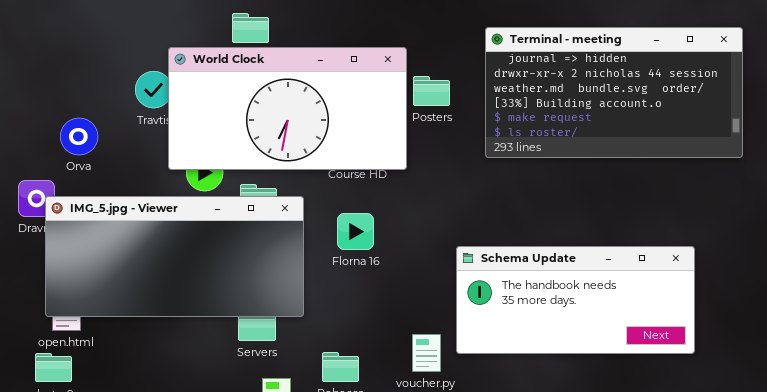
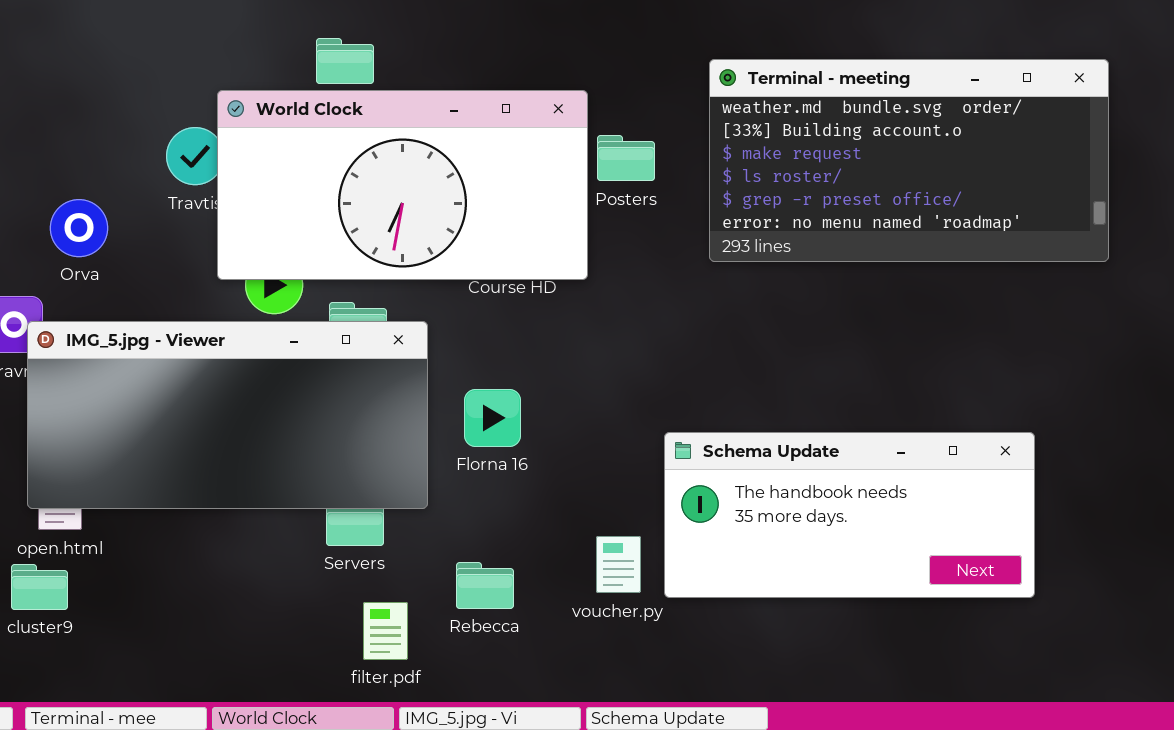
Terminal - meeting: [485,27,743,158] -> [709,59,1109,262], scrolled down 2 rows
Florna 16: [337,213,374,250] -> [464,389,521,447], moved
Schema Update: [456,246,695,354] -> [664,432,1035,598], moved

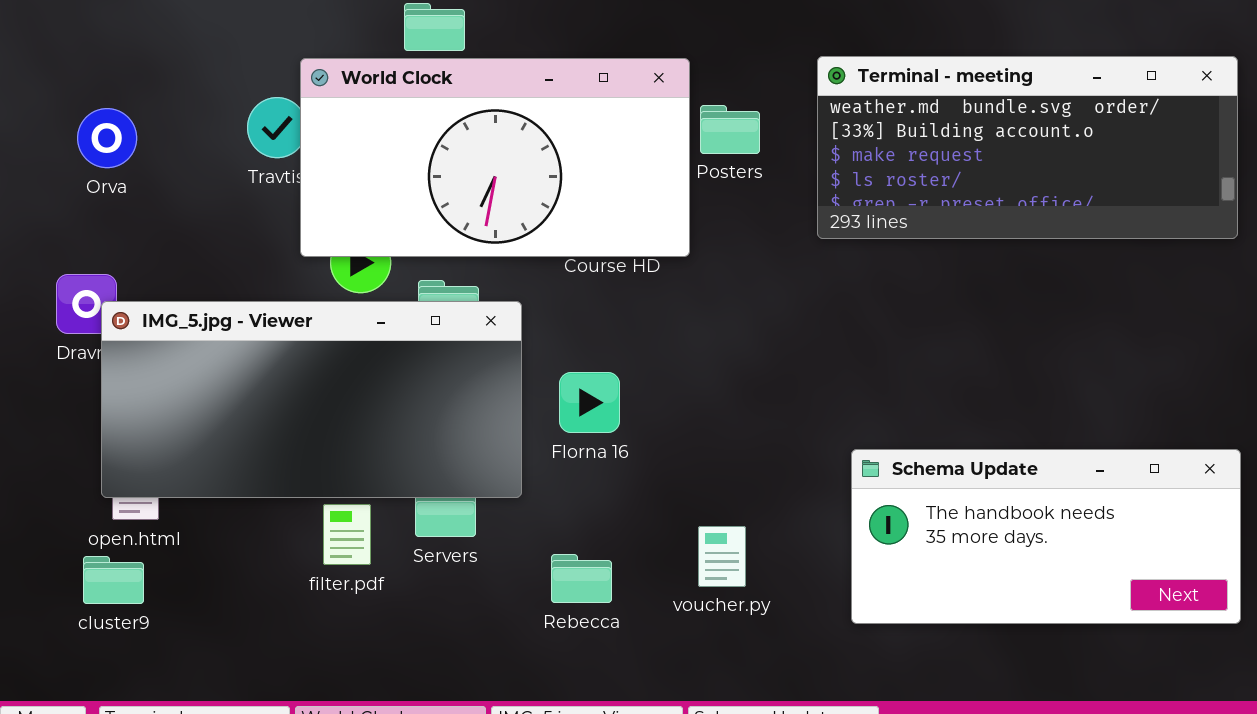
Terminal - meeting: [709,59,1109,262] -> [817,56,1238,239], resized
Orva: [50,199,108,257] -> [77,108,137,168], moved
Schema Update: [664,432,1035,598] -> [851,449,1241,624], moved
filter.pdf: [363,602,408,660] -> [323,504,371,565], moved

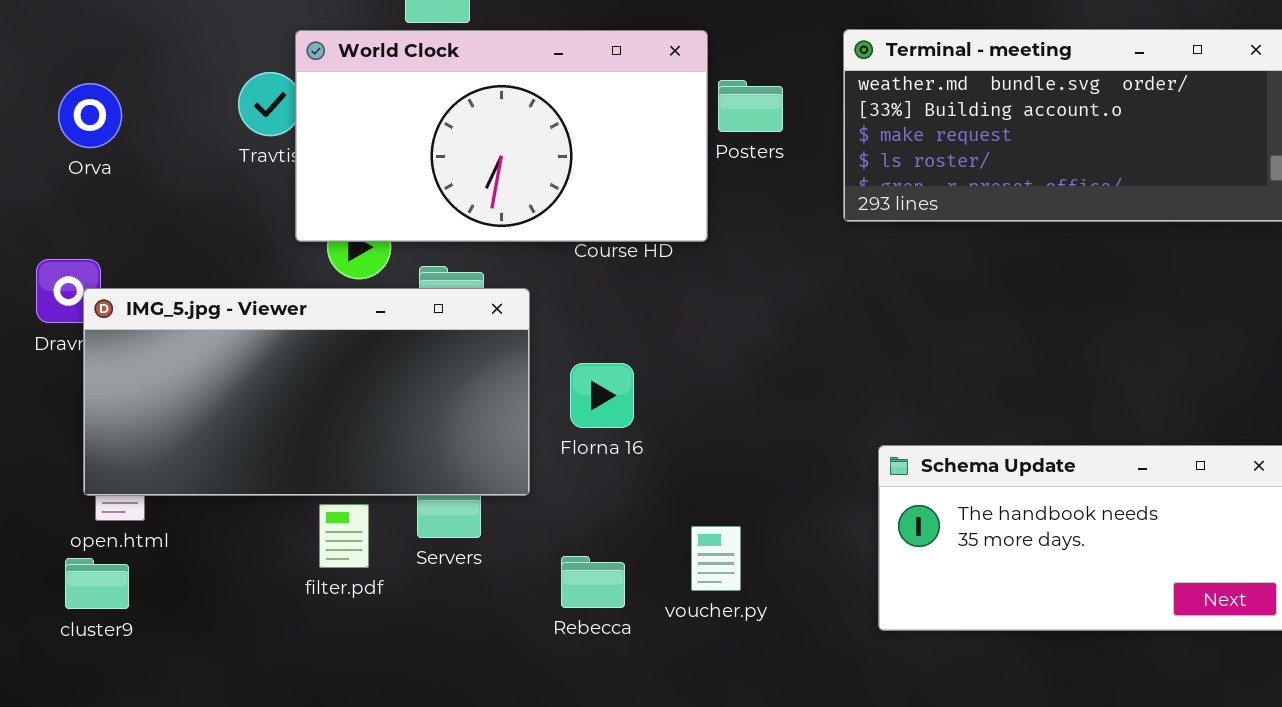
voucher.py: [698,526,746,587] -> [691,526,741,591], moved

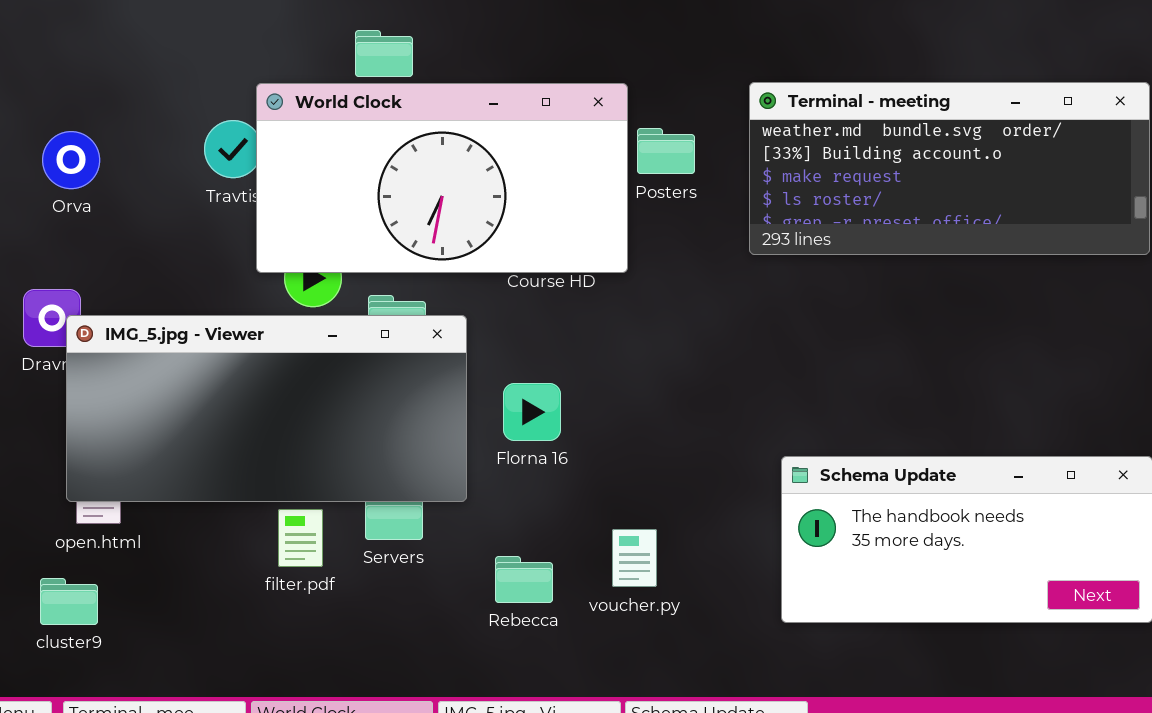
cluster9: [65,558,129,609] -> [40,578,98,625], moved

